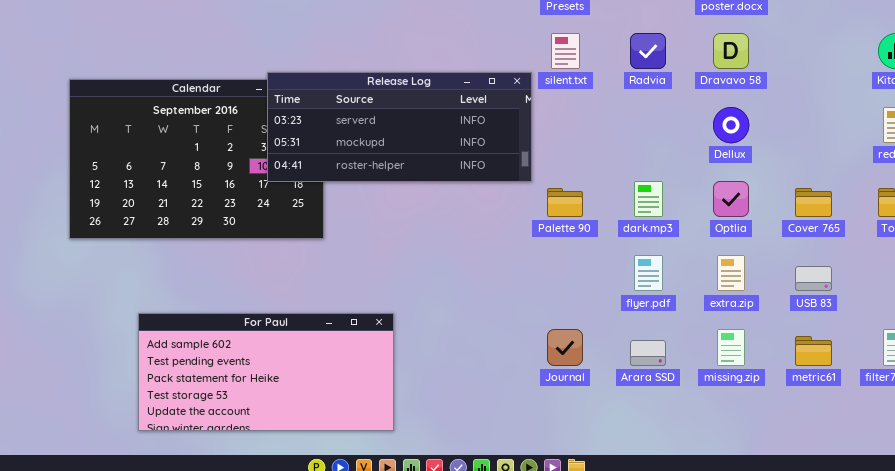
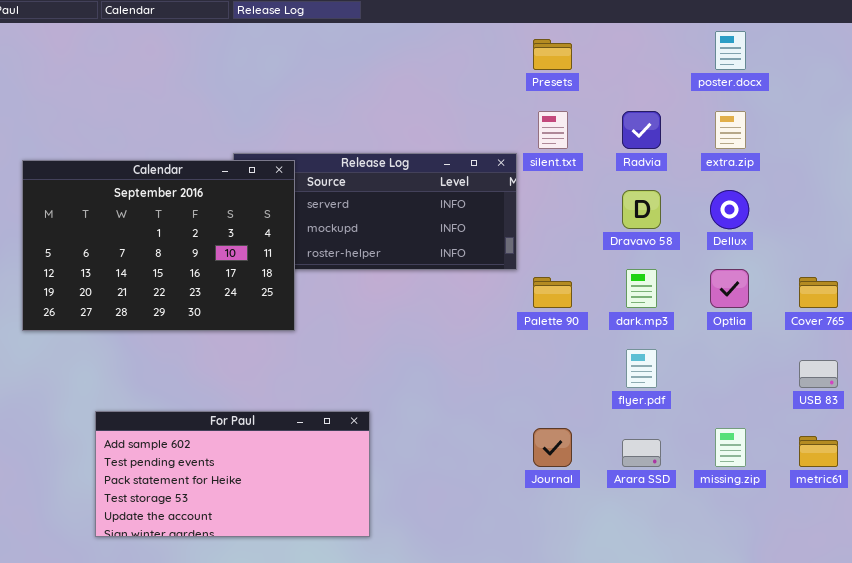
Dravavo 58: [713,33,749,69] -> [622,190,661,229], moved
Calendar: [69,79,324,239] -> [22,160,295,331], raised
extra.zip: [717,255,745,291] -> [715,111,746,149], moved

